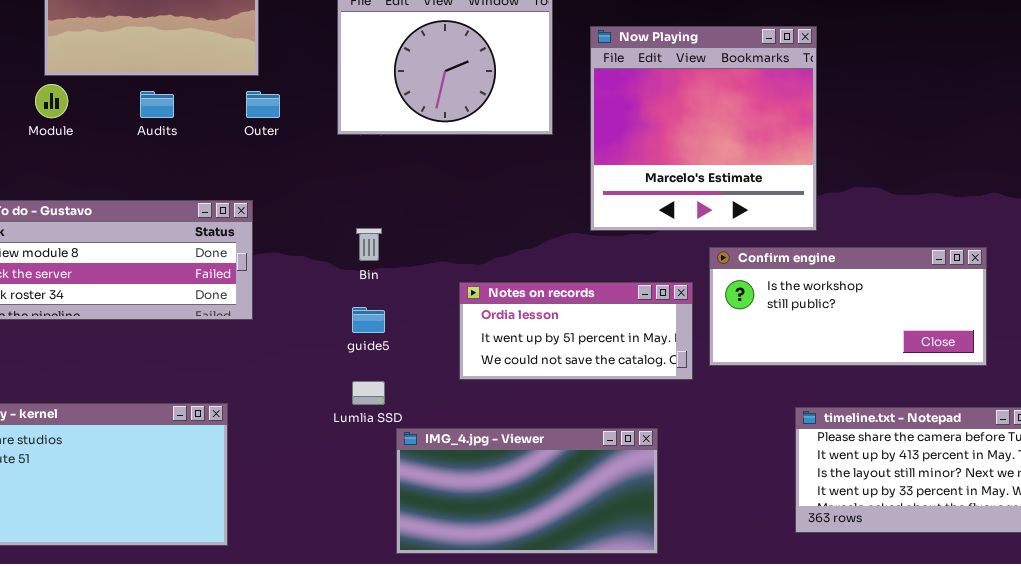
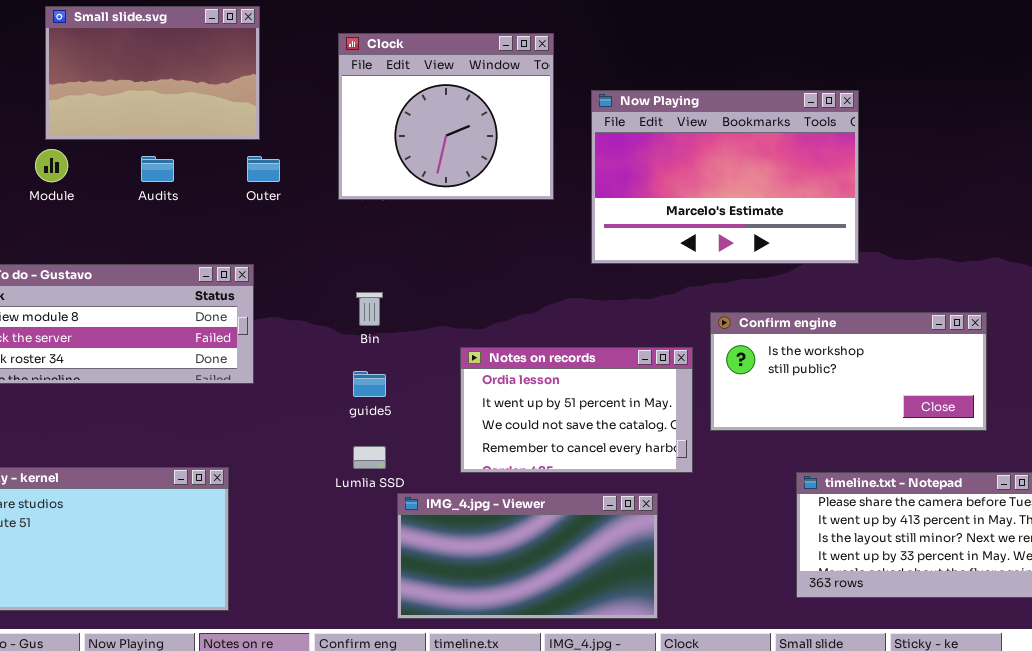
Now Playing: [590,26,817,231] -> [591,90,859,264], resized
Notes on records: [459,282,693,380] -> [460,347,693,473], resized

